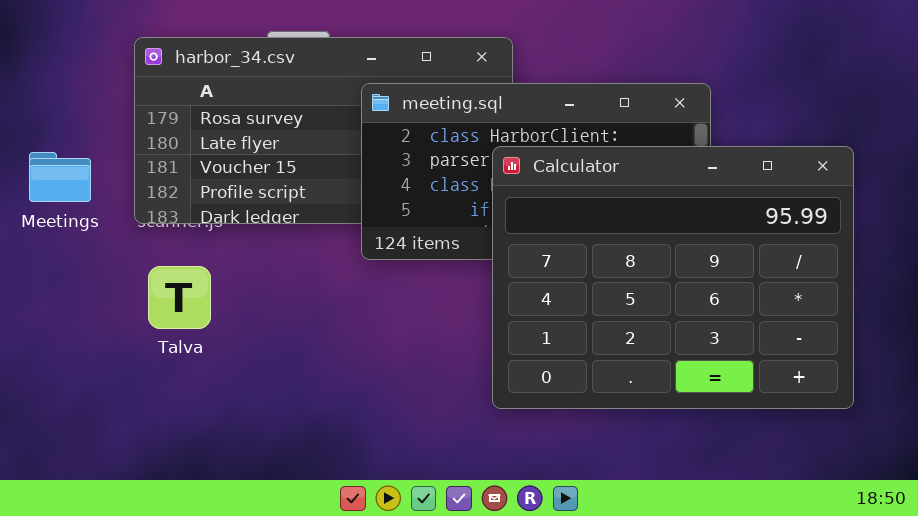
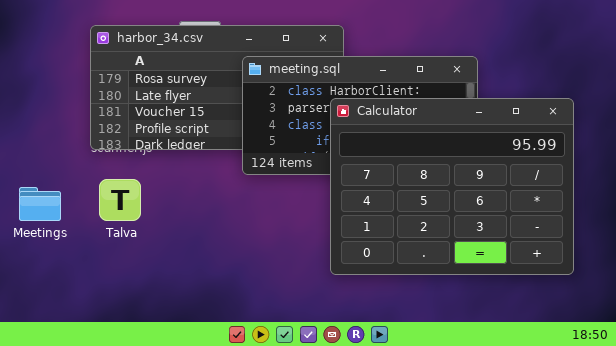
Meetings: [29,152,91,202] -> [19,187,61,221], moved

